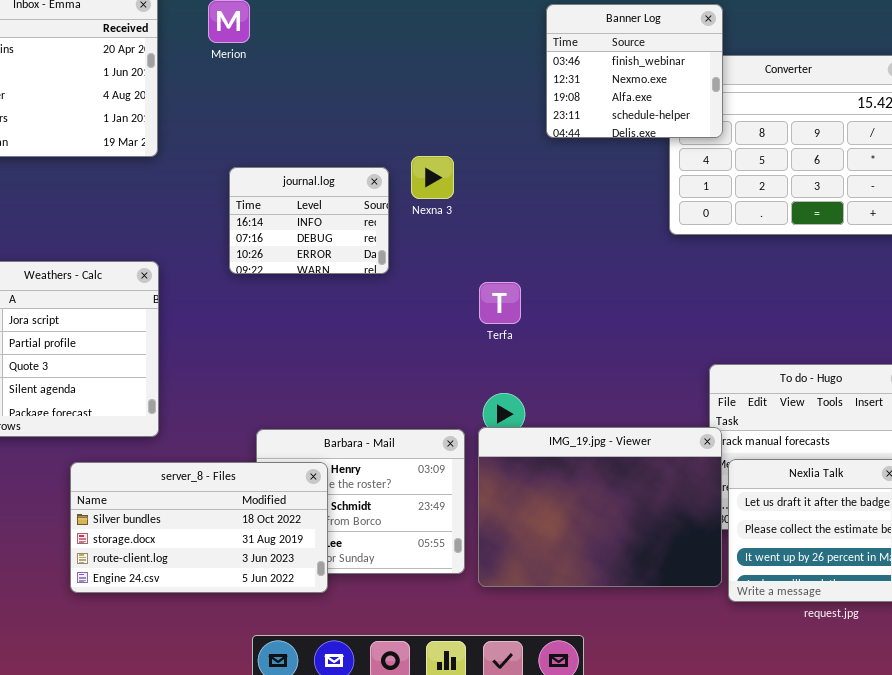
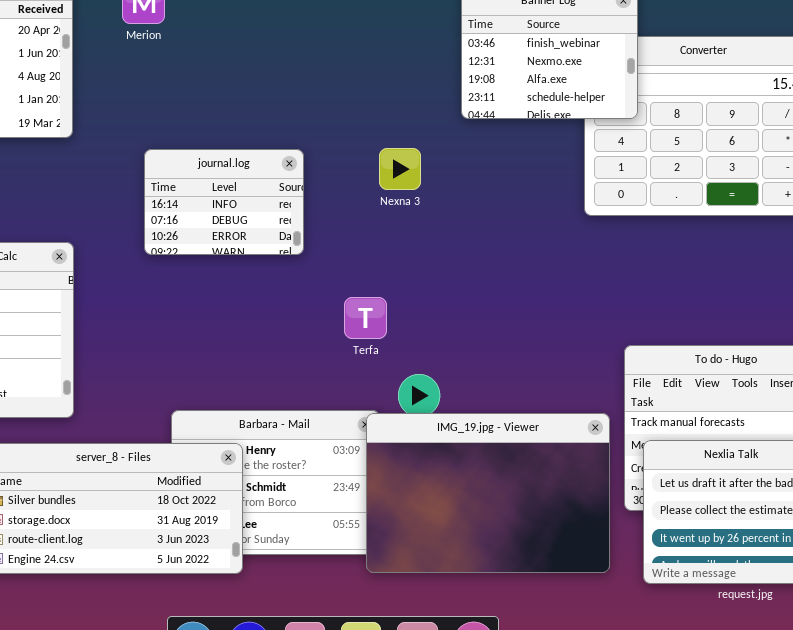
Nexna 3: [411,156,454,199] -> [379,148,421,190], moved
Terfa: [479,282,521,324] -> [344,297,387,339], moved
IMG_19.jpg - Viewer: [478,427,722,587] -> [366,413,610,573], moved

